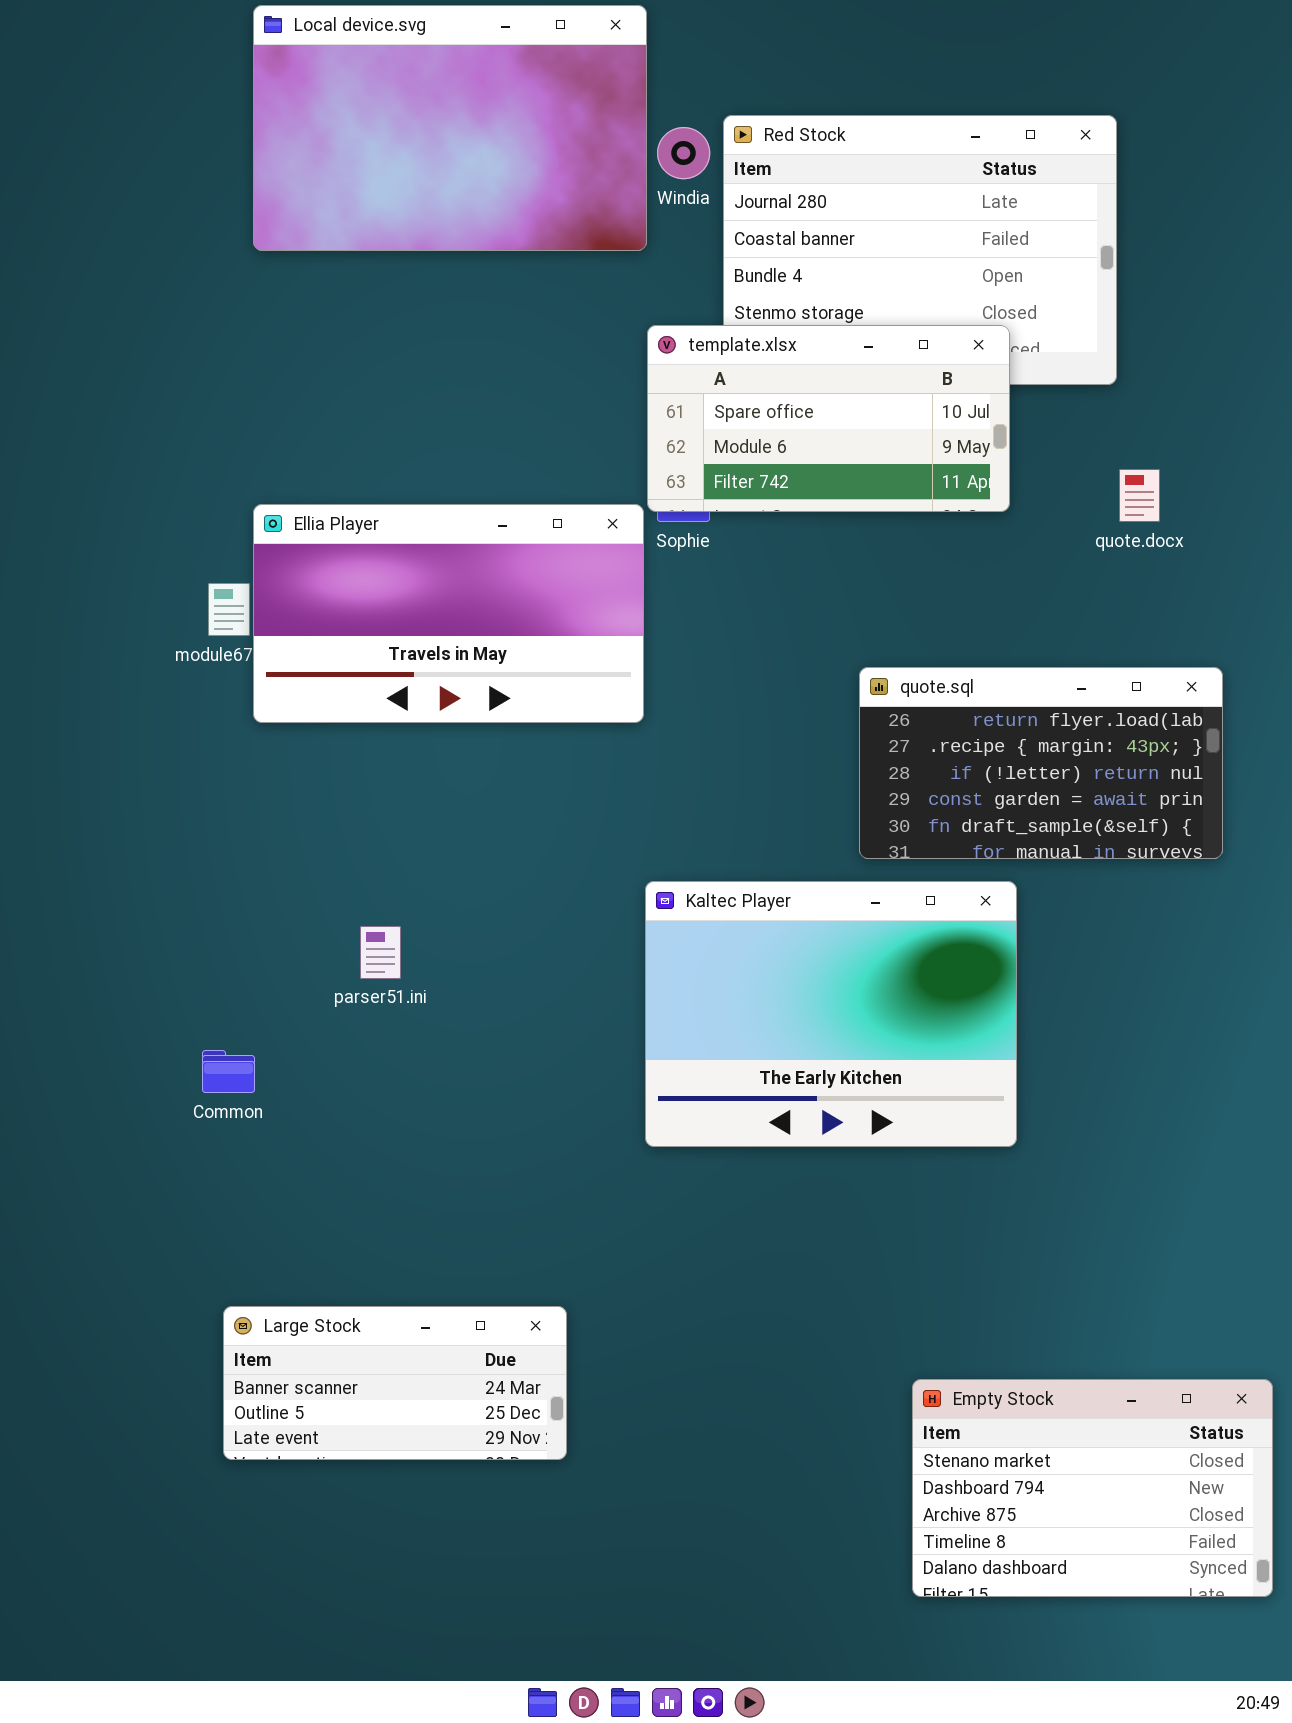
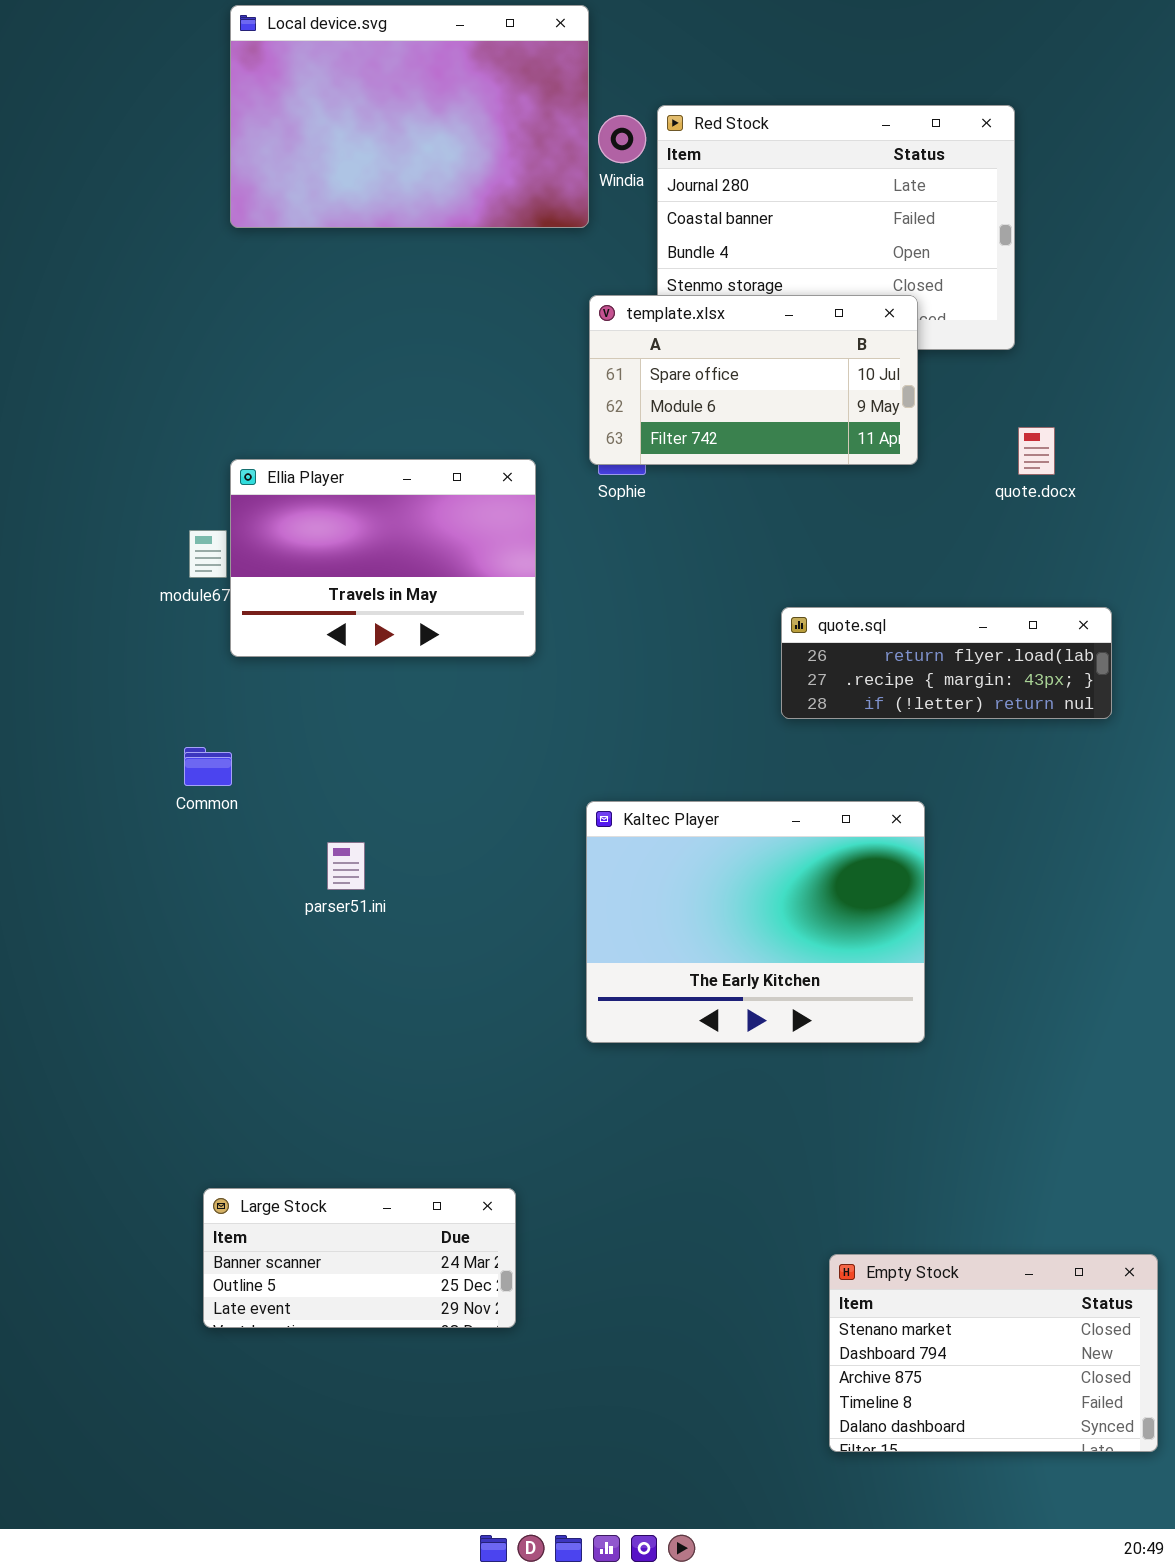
Ellia Player: [253,504,644,723] -> [230,459,536,657], resized
quote.sql: [859,667,1223,859] -> [781,607,1112,719], resized
Common: [202,1050,255,1093] -> [184,747,232,786], moved

